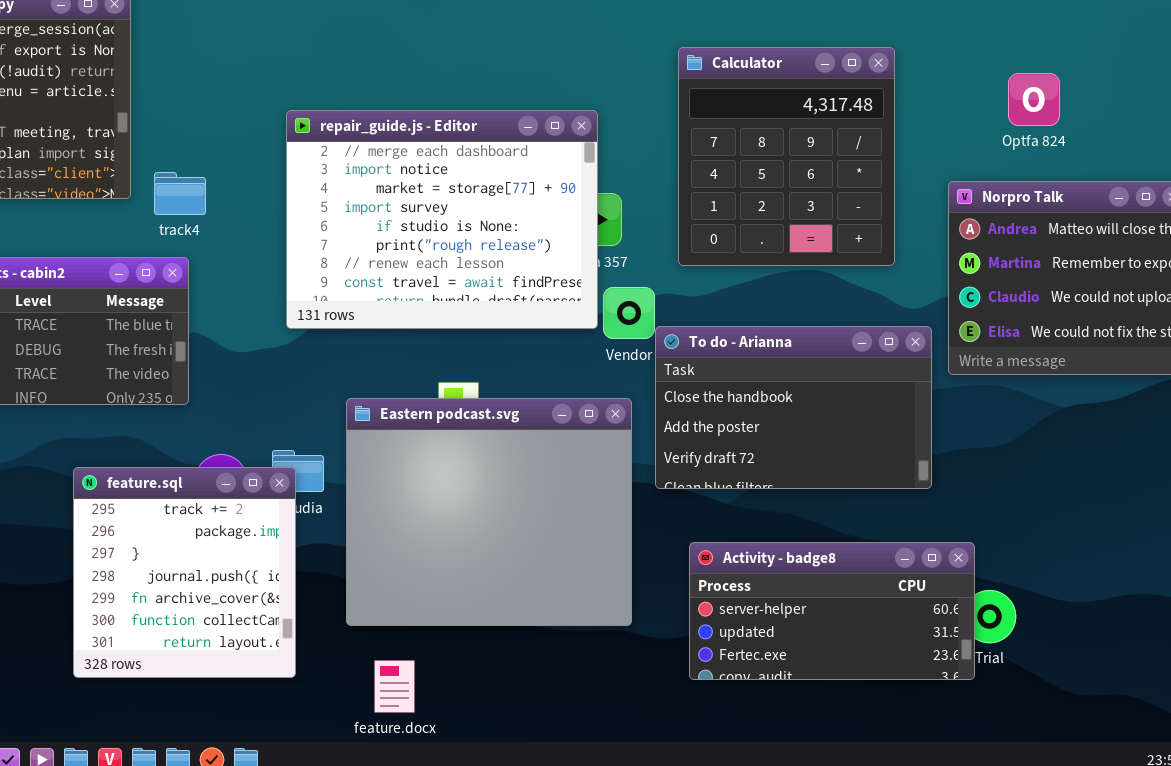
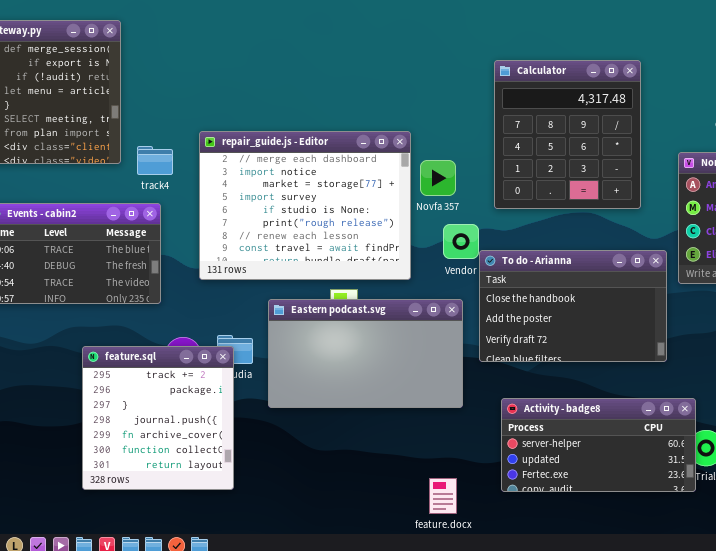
repair_guide.js - Editor: [286,110,598,329] -> [199,131,411,280], moved
Eastern podcast.svg: [346,398,632,626] -> [268,299,463,408], resized
feature.docx: [374,660,415,713] -> [429,478,457,514], moved

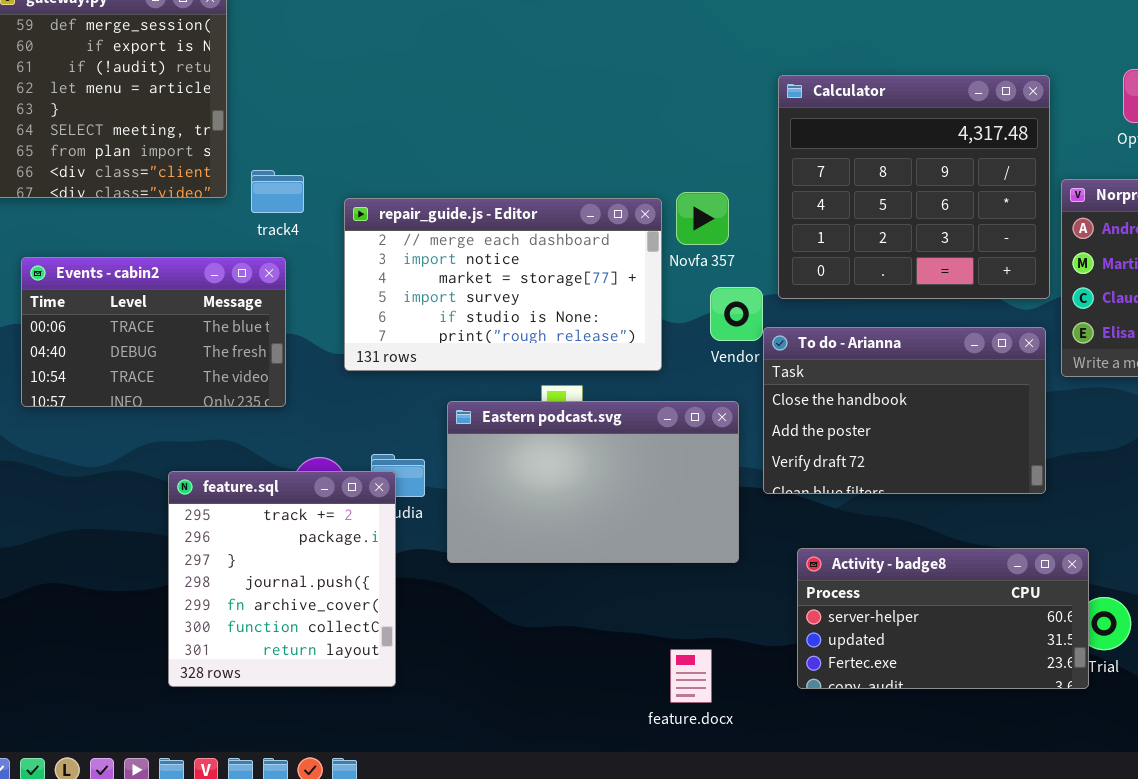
Calculator: [494,60,641,209] -> [778,75,1050,299], moved, resized
repair_guide.js - Editor: [199,131,411,280] -> [344,198,662,371], resized
feature.docx: [429,478,457,514] -> [670,649,712,703], moved

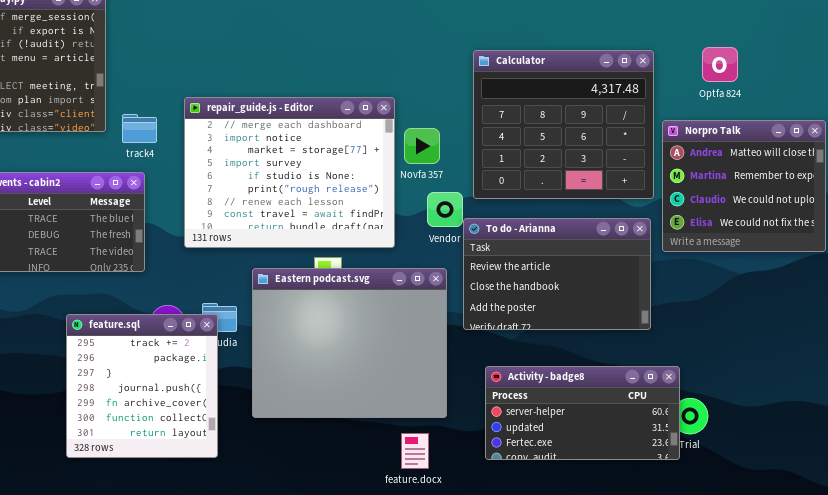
repair_guide.js - Editor: [344,198,662,371] -> [184,97,395,248], resized
To do - Arianna: [763,327,1046,494] -> [463,218,651,330], scrolled up 1 row
Eastern podcast.svg: [447,401,739,563] -> [252,268,447,418], resized

